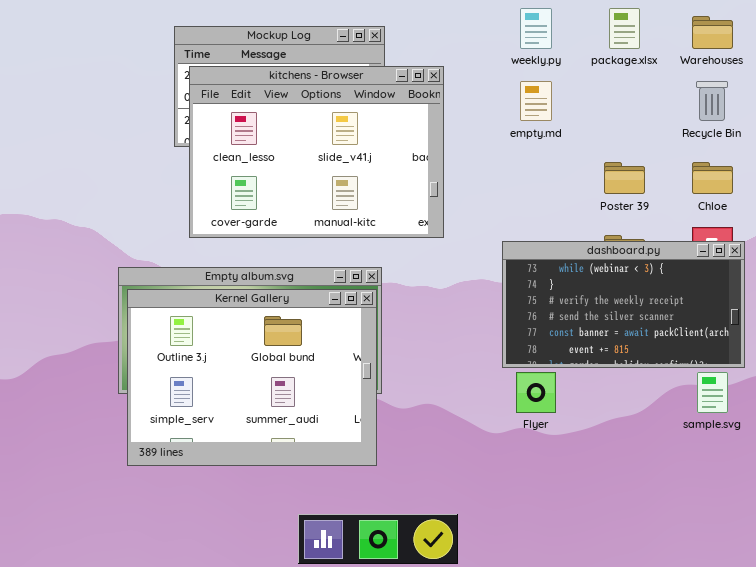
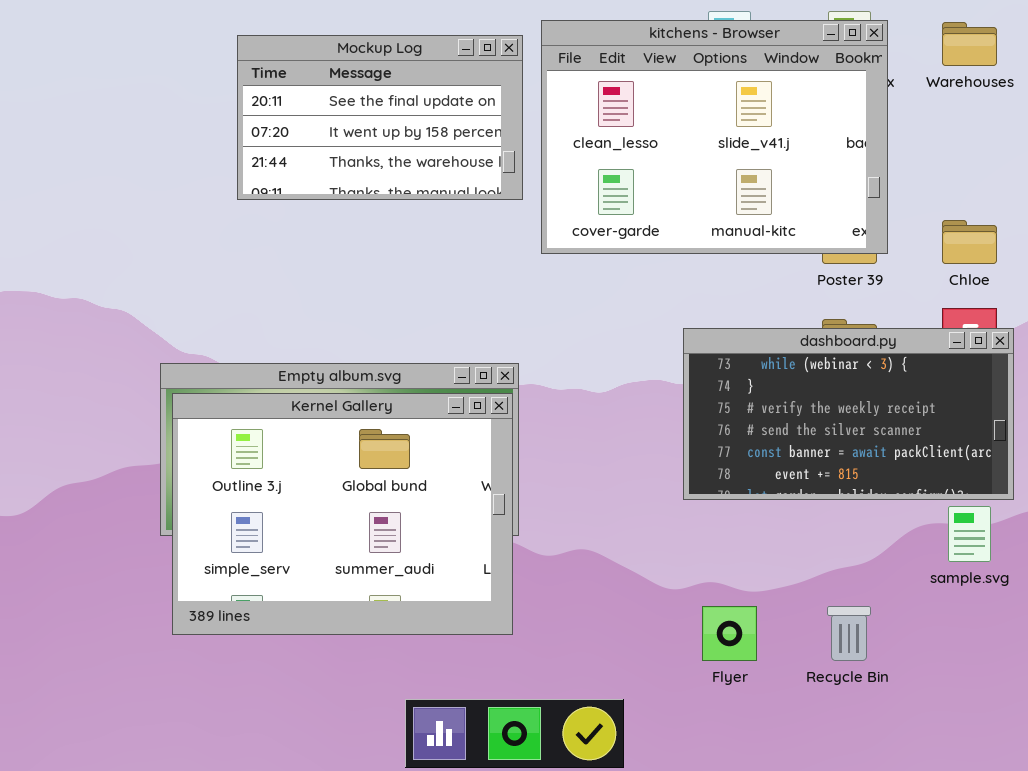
kitchens - Browser: [189,66,444,238] -> [541,20,888,254], moved
Recycle Bin: [696,81,728,121] -> [827,606,871,661], moved
Flyer: [516,372,556,413] -> [702,606,757,661], moved

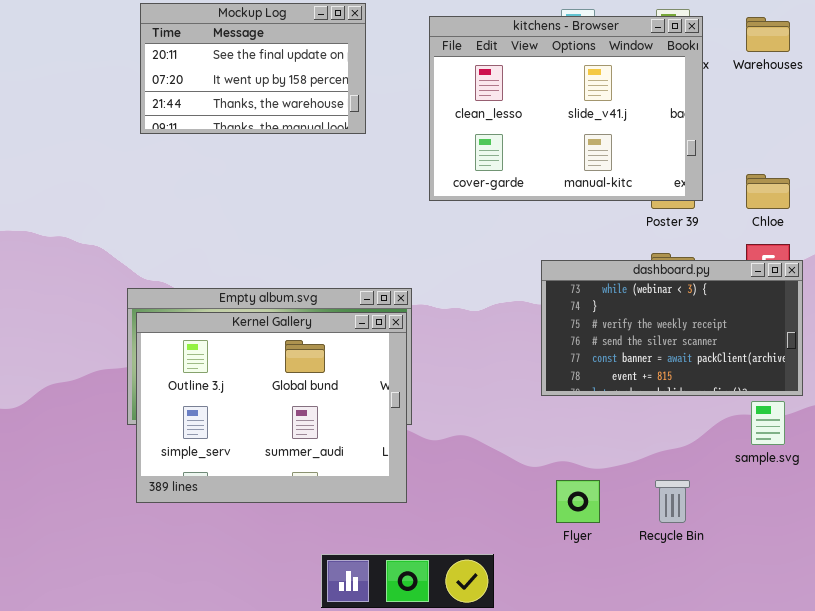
Mockup Log: [237,35,523,200] -> [140,3,366,134], moved

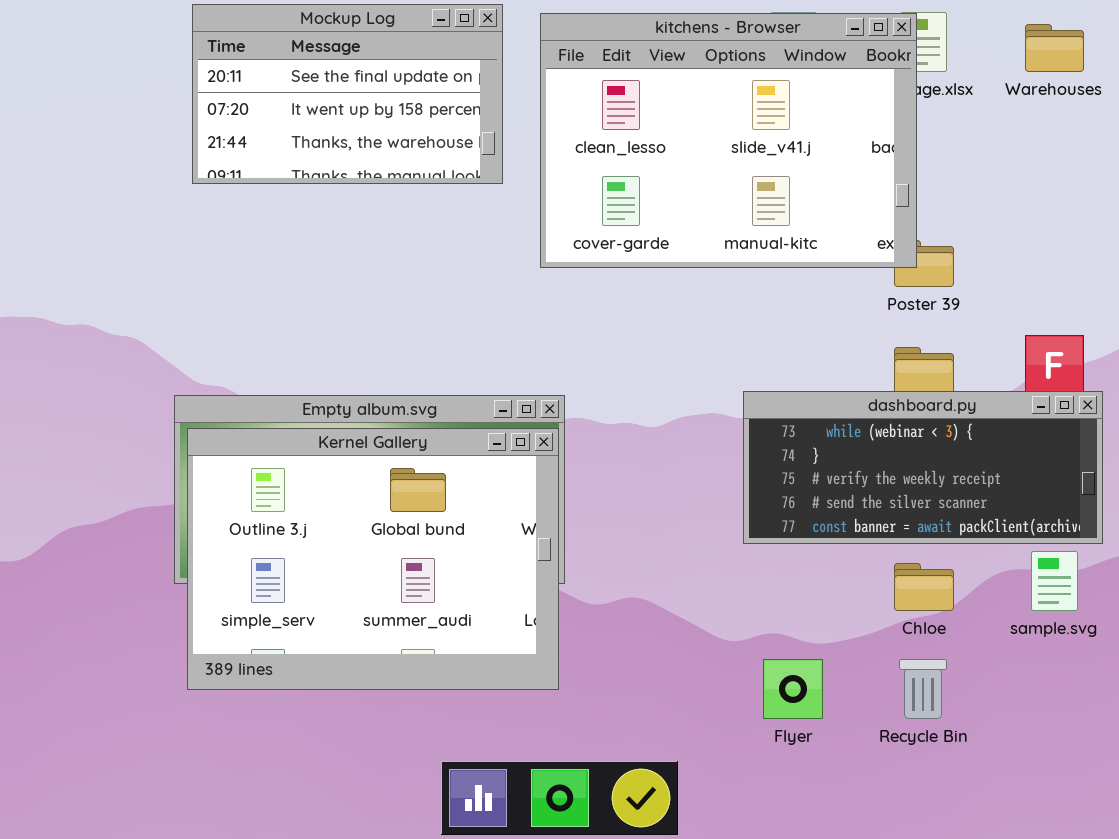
kitchens - Browser: [429,16,703,201] -> [540,13,917,268], moved
Chloe: [746,174,790,209] -> [894,563,954,611], moved
dashboard.py: [541,260,803,396] -> [743,391,1103,544], resized

